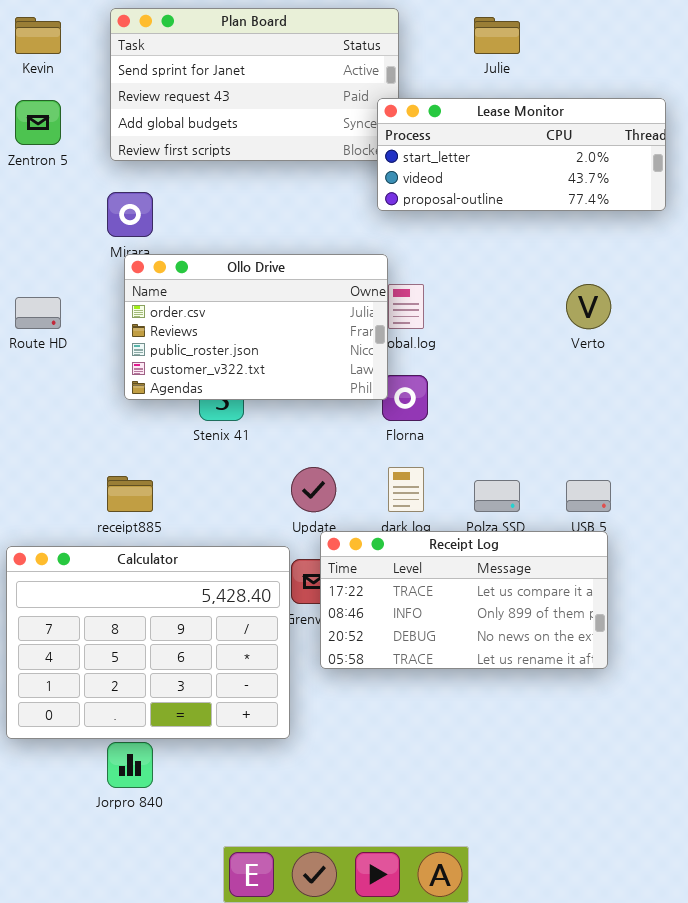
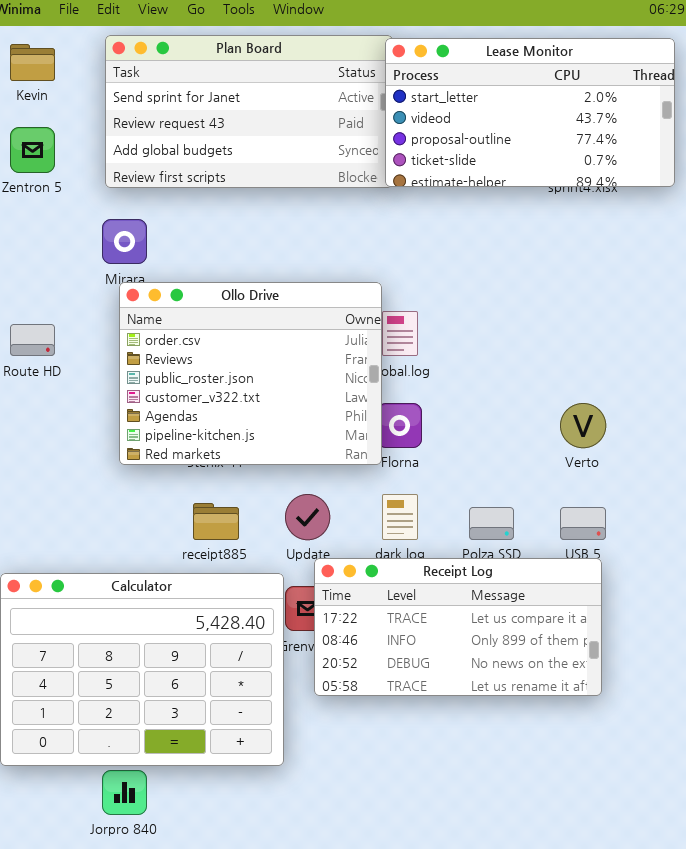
Lease Monitor: [377,98,666,211] -> [385,38,675,187], moved, resized
Ollo Drive: [124,254,388,400] -> [119,282,382,465], resized
Verto: [566,284,611,329] -> [560,403,606,448], moved
receipt885: [107,476,153,512] -> [193,503,239,540], moved

